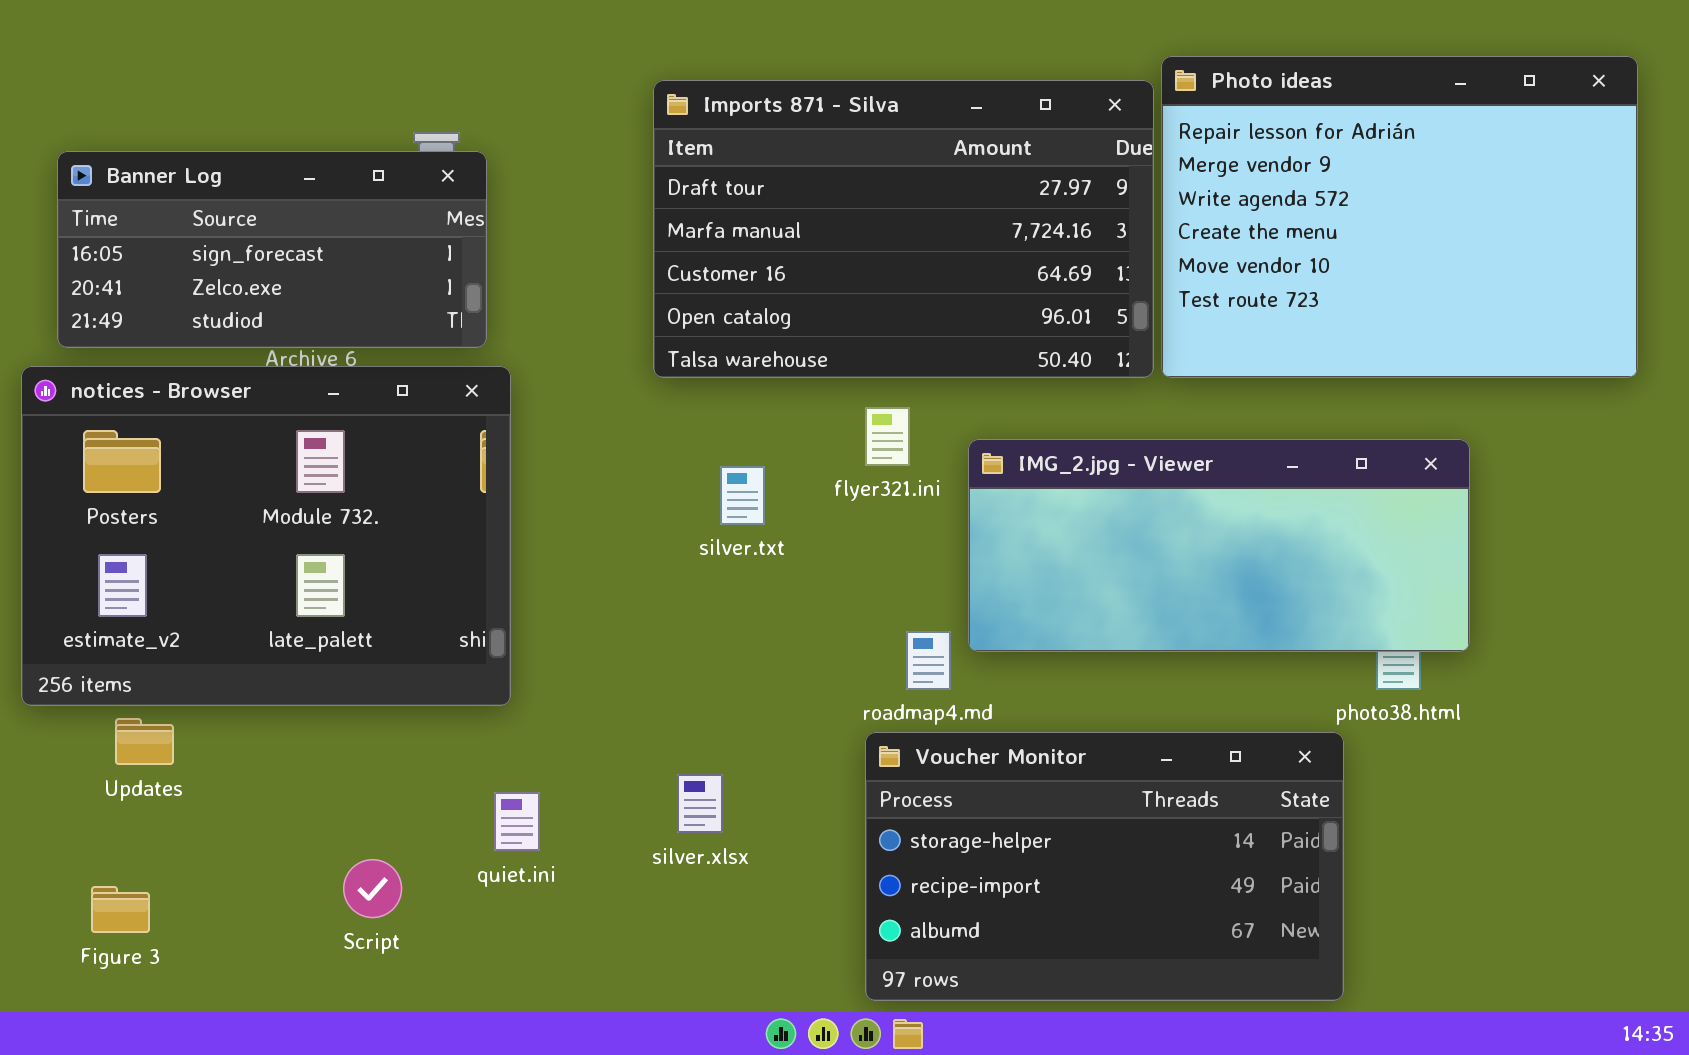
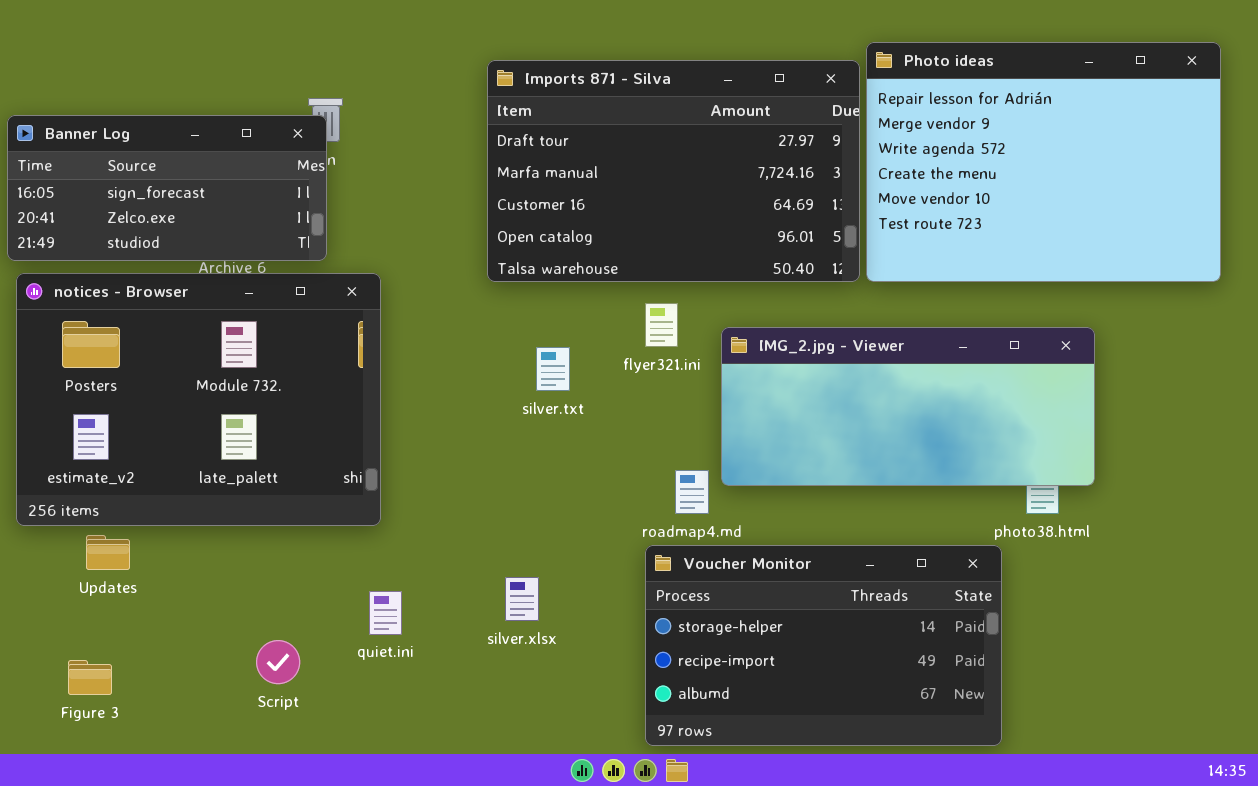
Banner Log: [57,151,487,348] -> [7,115,327,261], moved

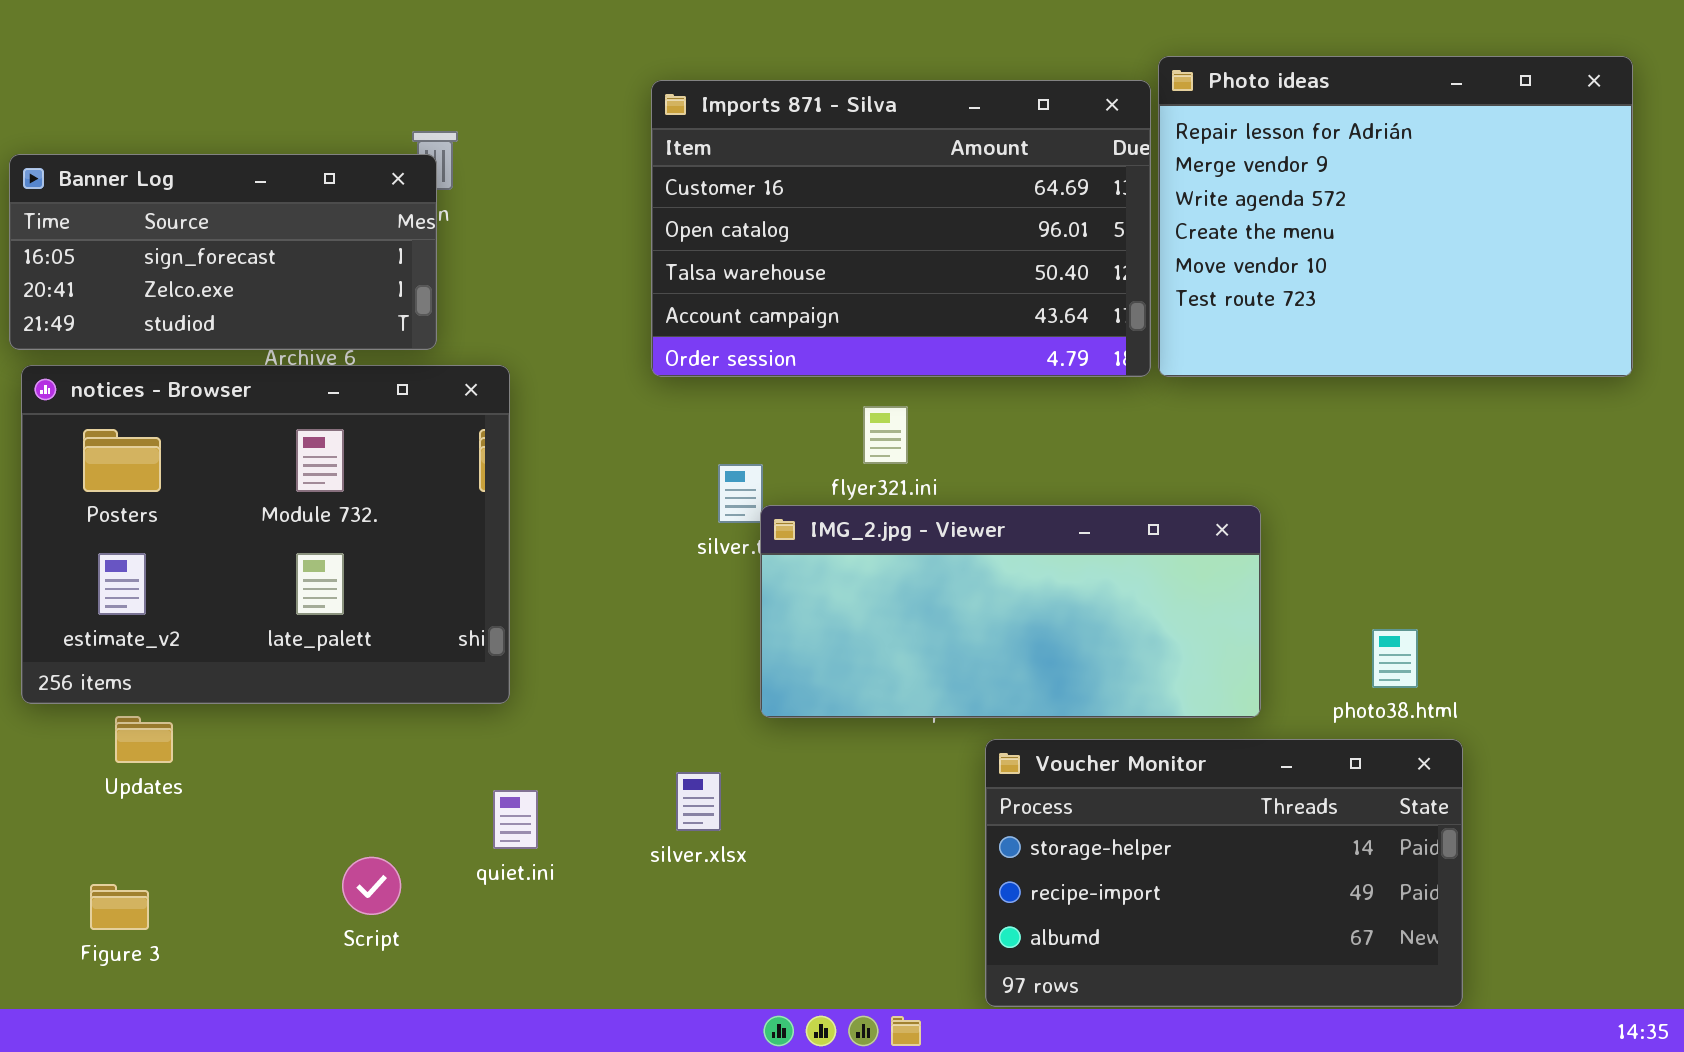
Imports 871 - Silva: [487,60,860,282] -> [651,80,1151,377], scrolled down 2 rows
IMG_2.jpg - Viewer: [721,327,1095,486] -> [760,505,1261,718], moved
Voucher Monitor: [645,545,1002,746] -> [985,739,1463,1007], moved

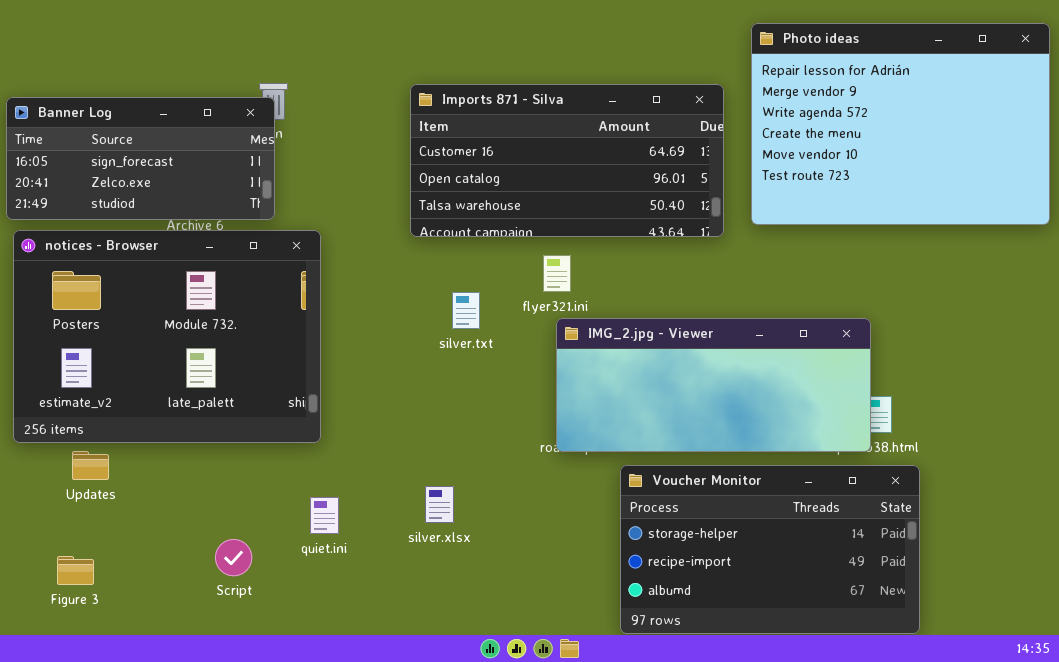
Photo ideas: [1158,56,1633,377] -> [751,23,1050,225], moved
Imports 871 - Silva: [651,80,1151,377] -> [410,84,724,237], resized
IMG_2.jpg - Viewer: [760,505,1261,718] -> [556,318,871,452], moved

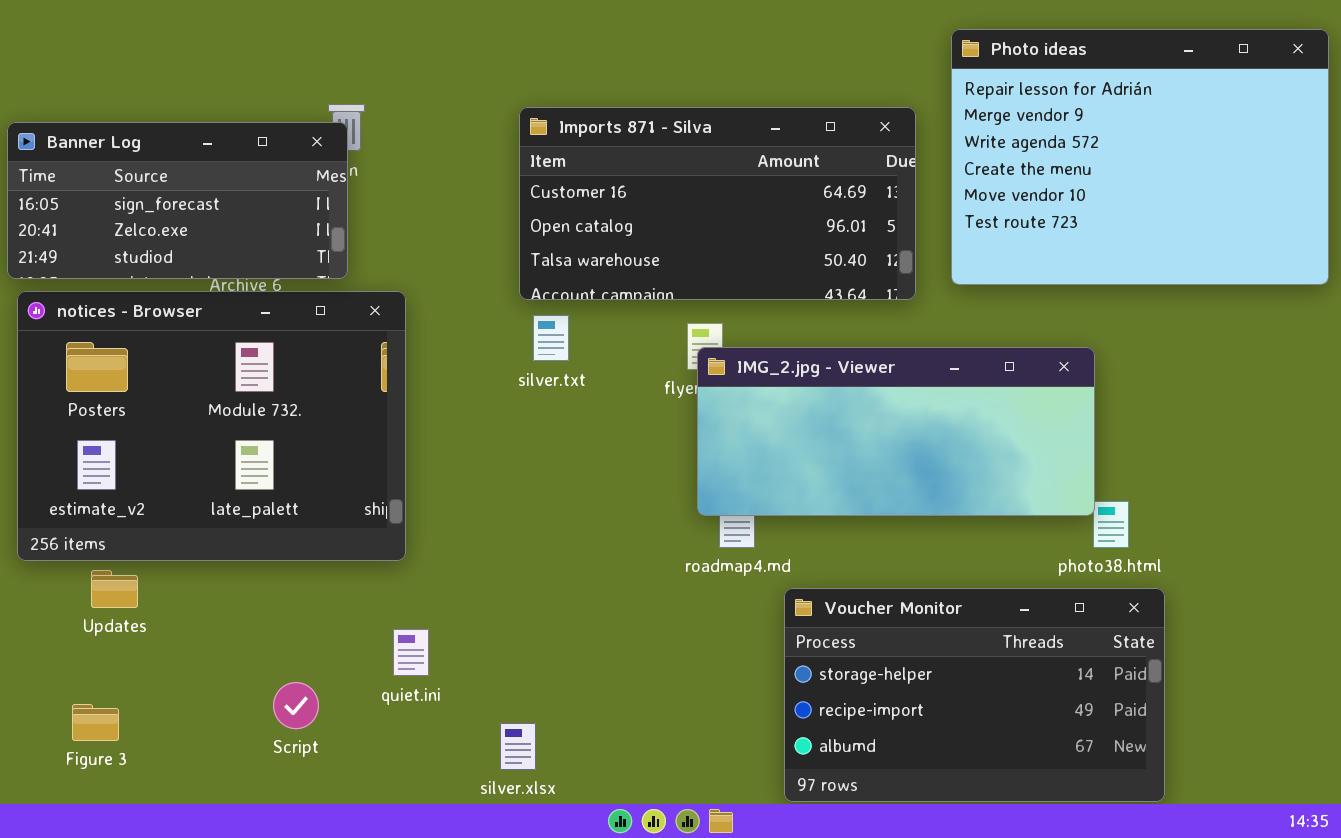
silver.txt: [452,292,480,329] -> [533,315,569,361], moved
IMG_2.jpg - Viewer: [556,318,871,452] -> [697,347,1095,516], moved
silver.xlsx: [425,486,454,523] -> [500,723,536,770], moved

